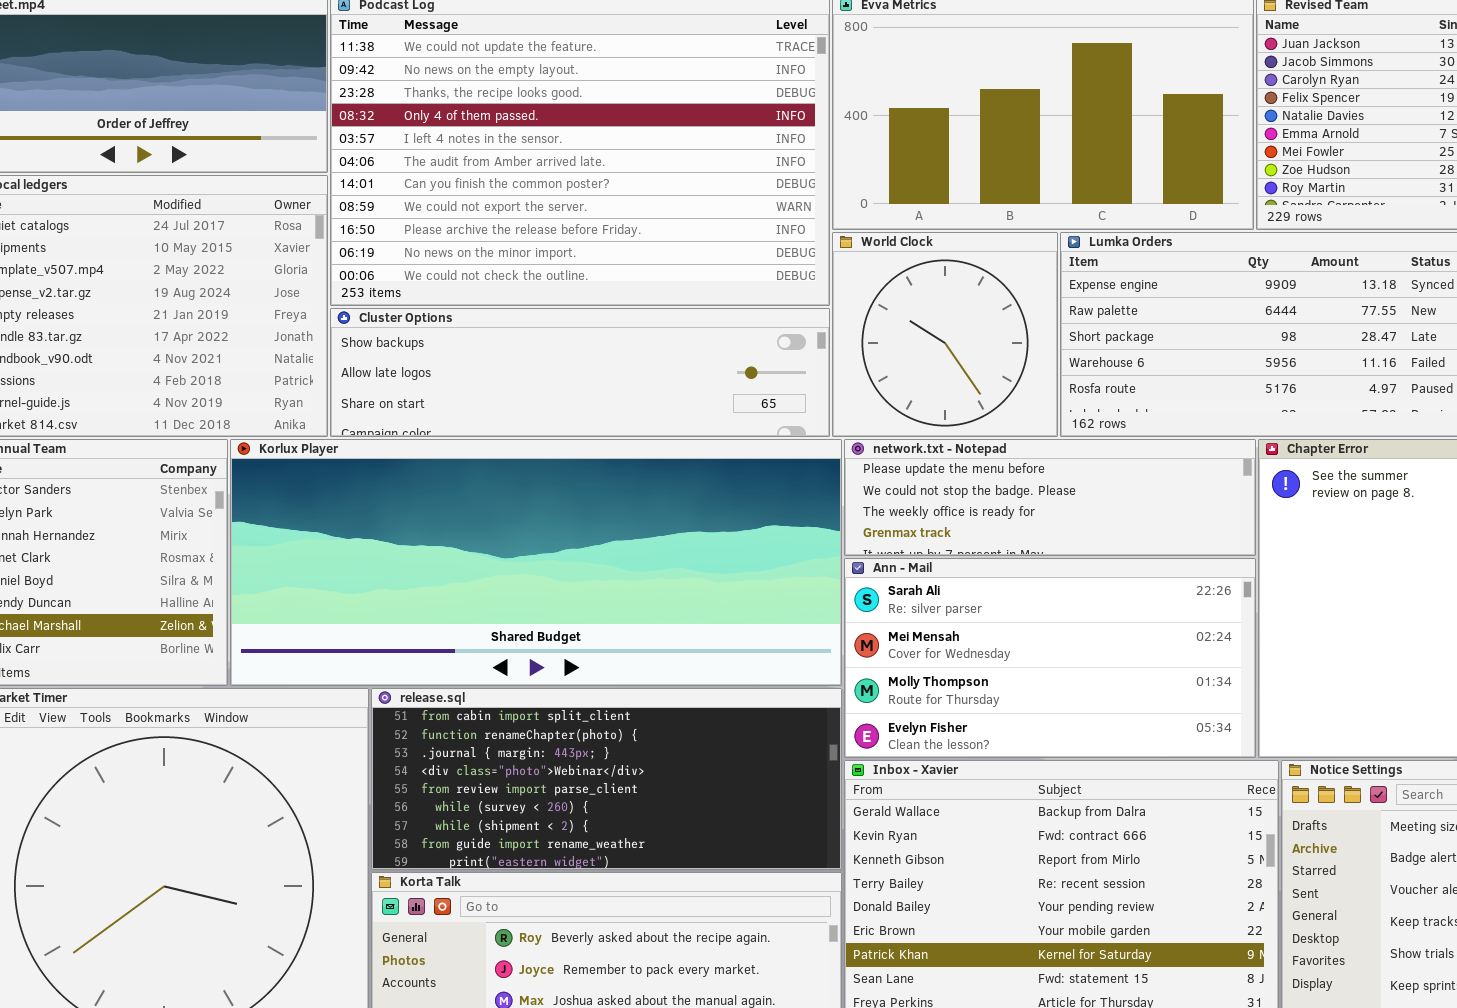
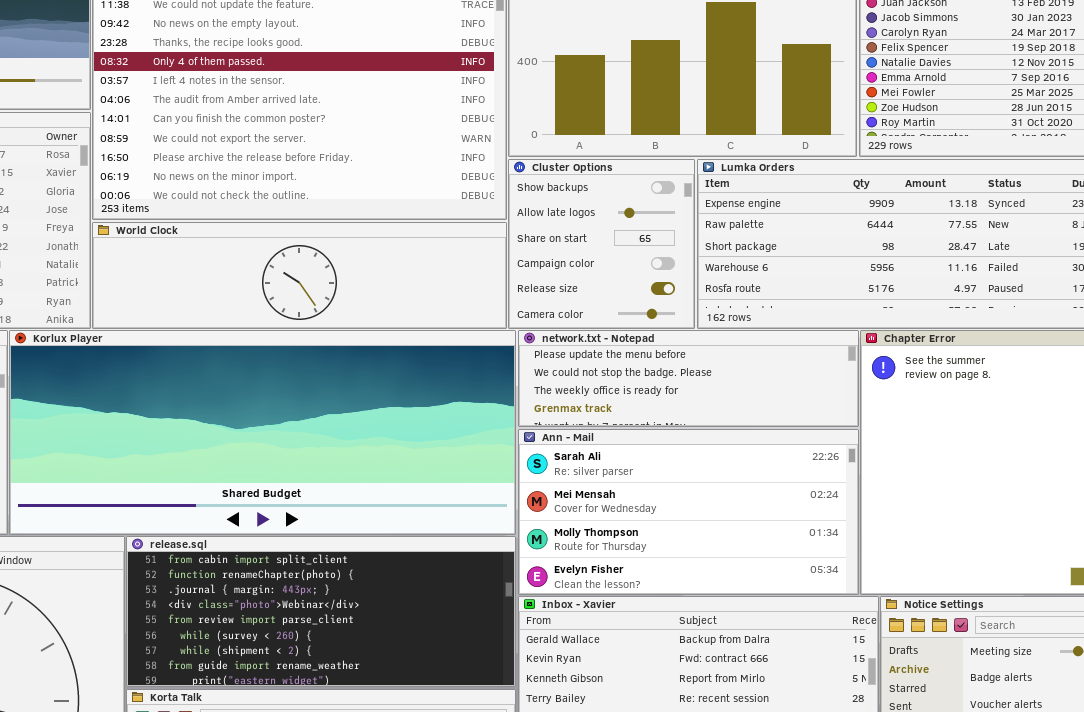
World Clock: [832,232,1058,437] -> [92,222,507,329], moved, resized
Cluster Options: [330,308,830,437] -> [508,159,695,329], moved, resized

